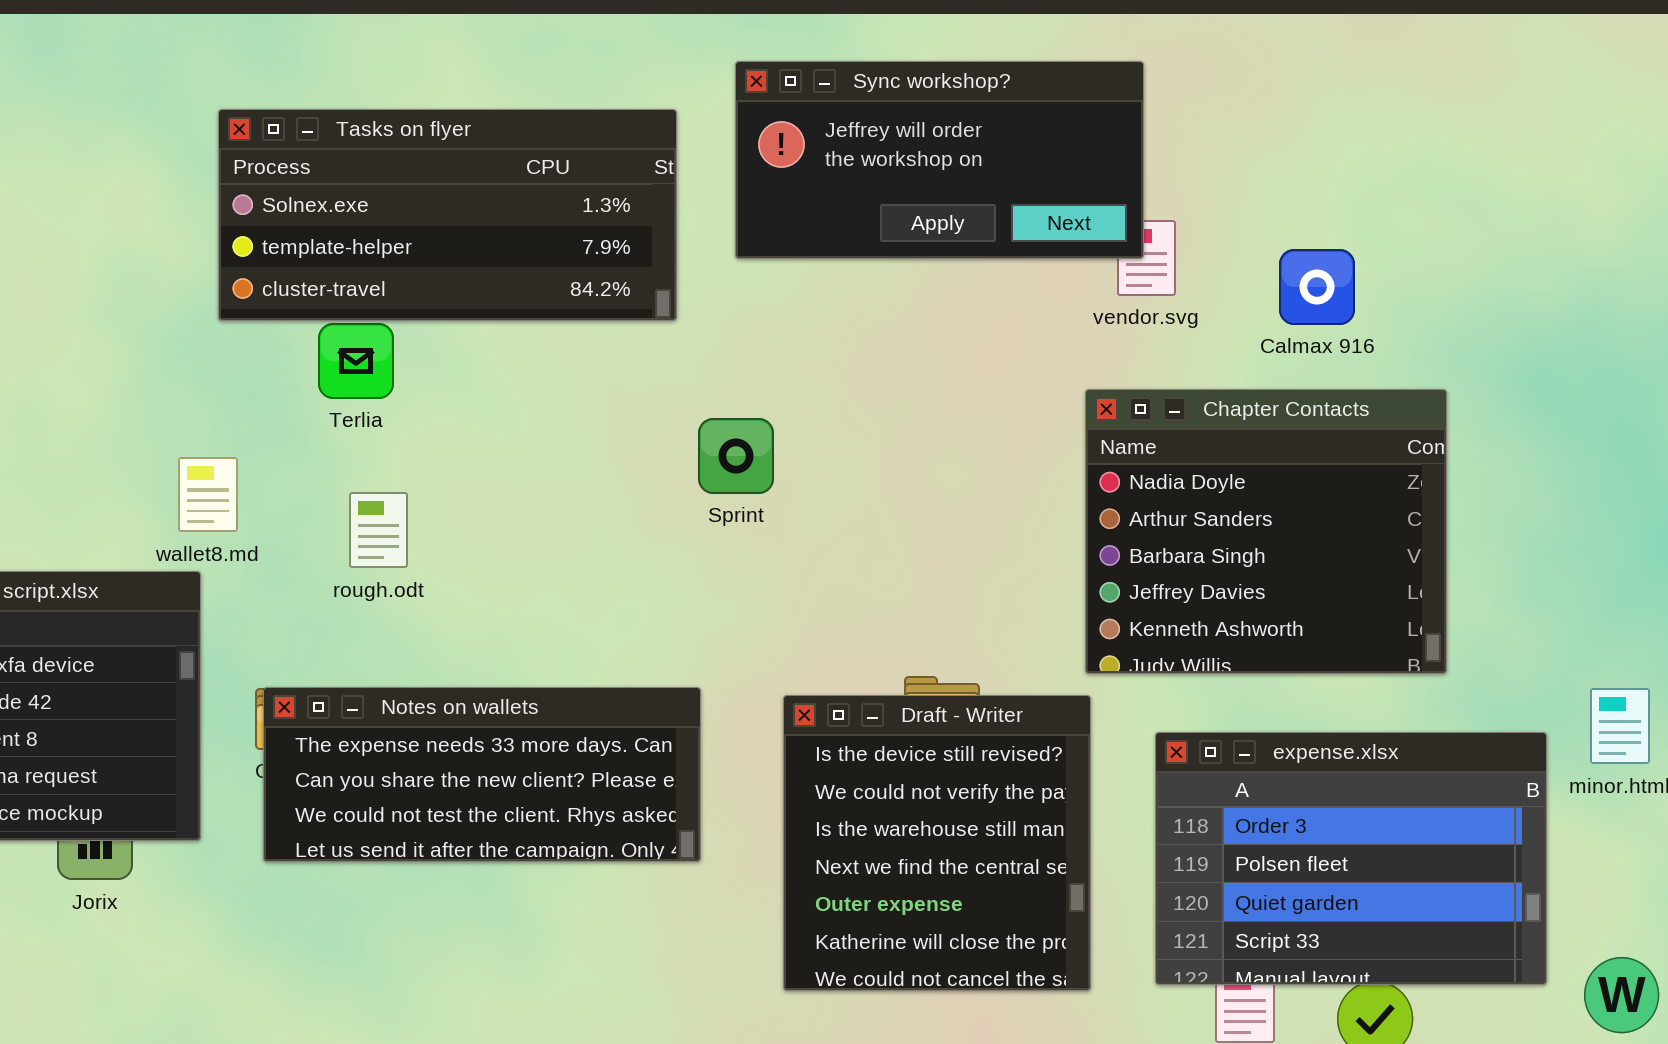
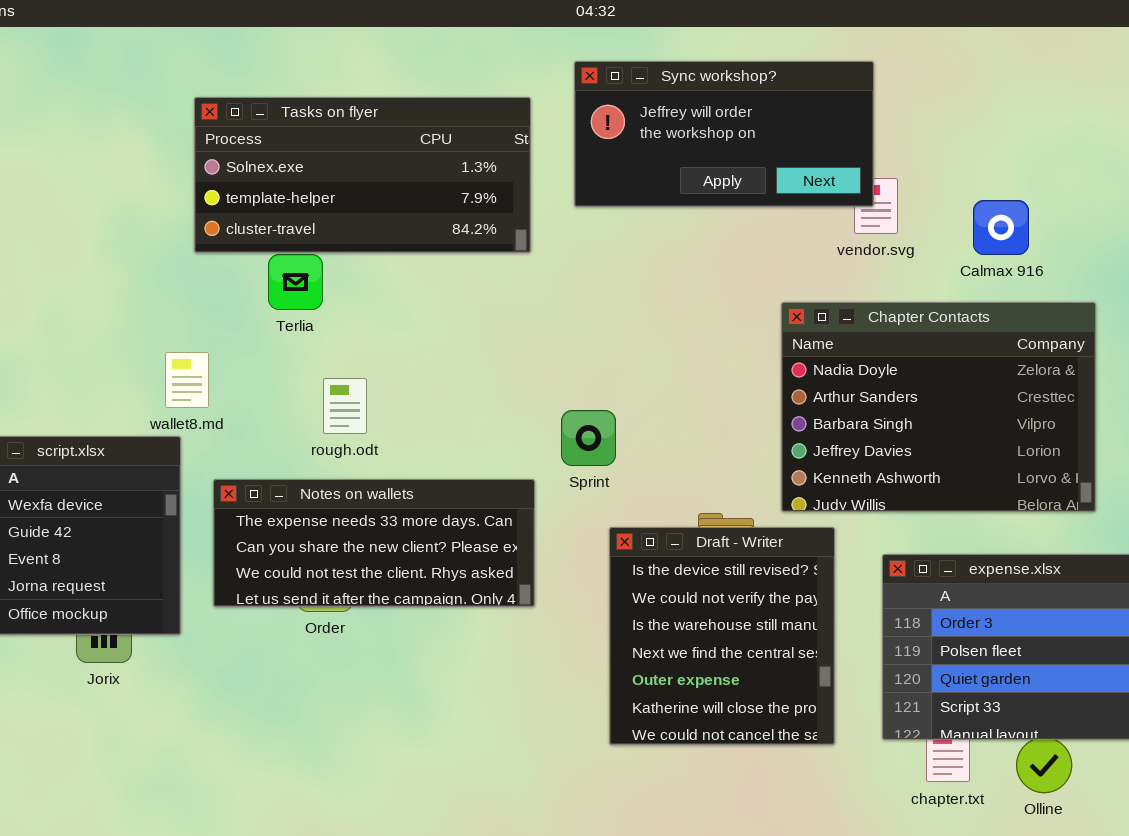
Chapter Contacts: [1085,389,1447,674] -> [781,302,1096,512], resized
Sprint: [698,418,774,494] -> [561,410,616,466], moved
rough.odt: [349,492,408,568] -> [323,378,367,434], moved
Notes on wallets: [263,687,701,862] -> [213,479,535,607], moved

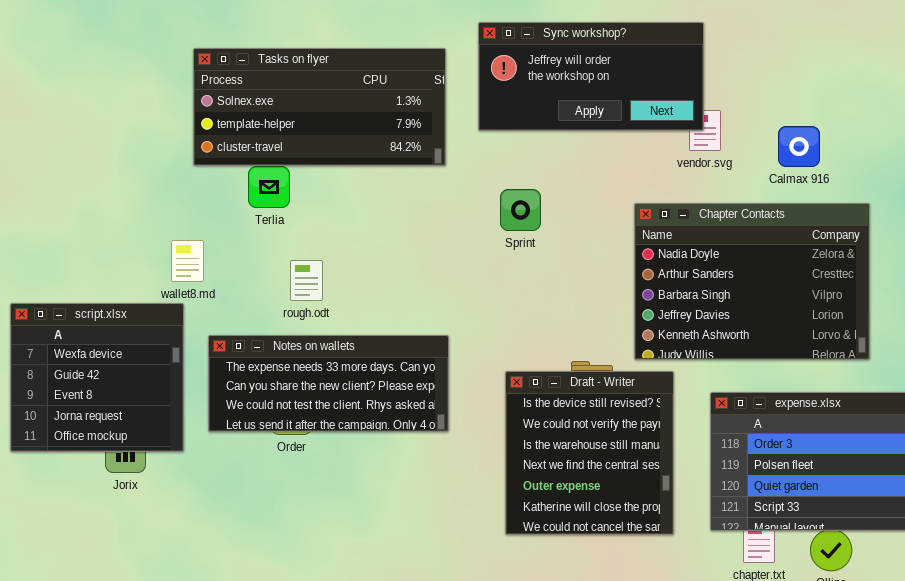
Sprint: [561,410,616,466] -> [500,189,541,231], moved

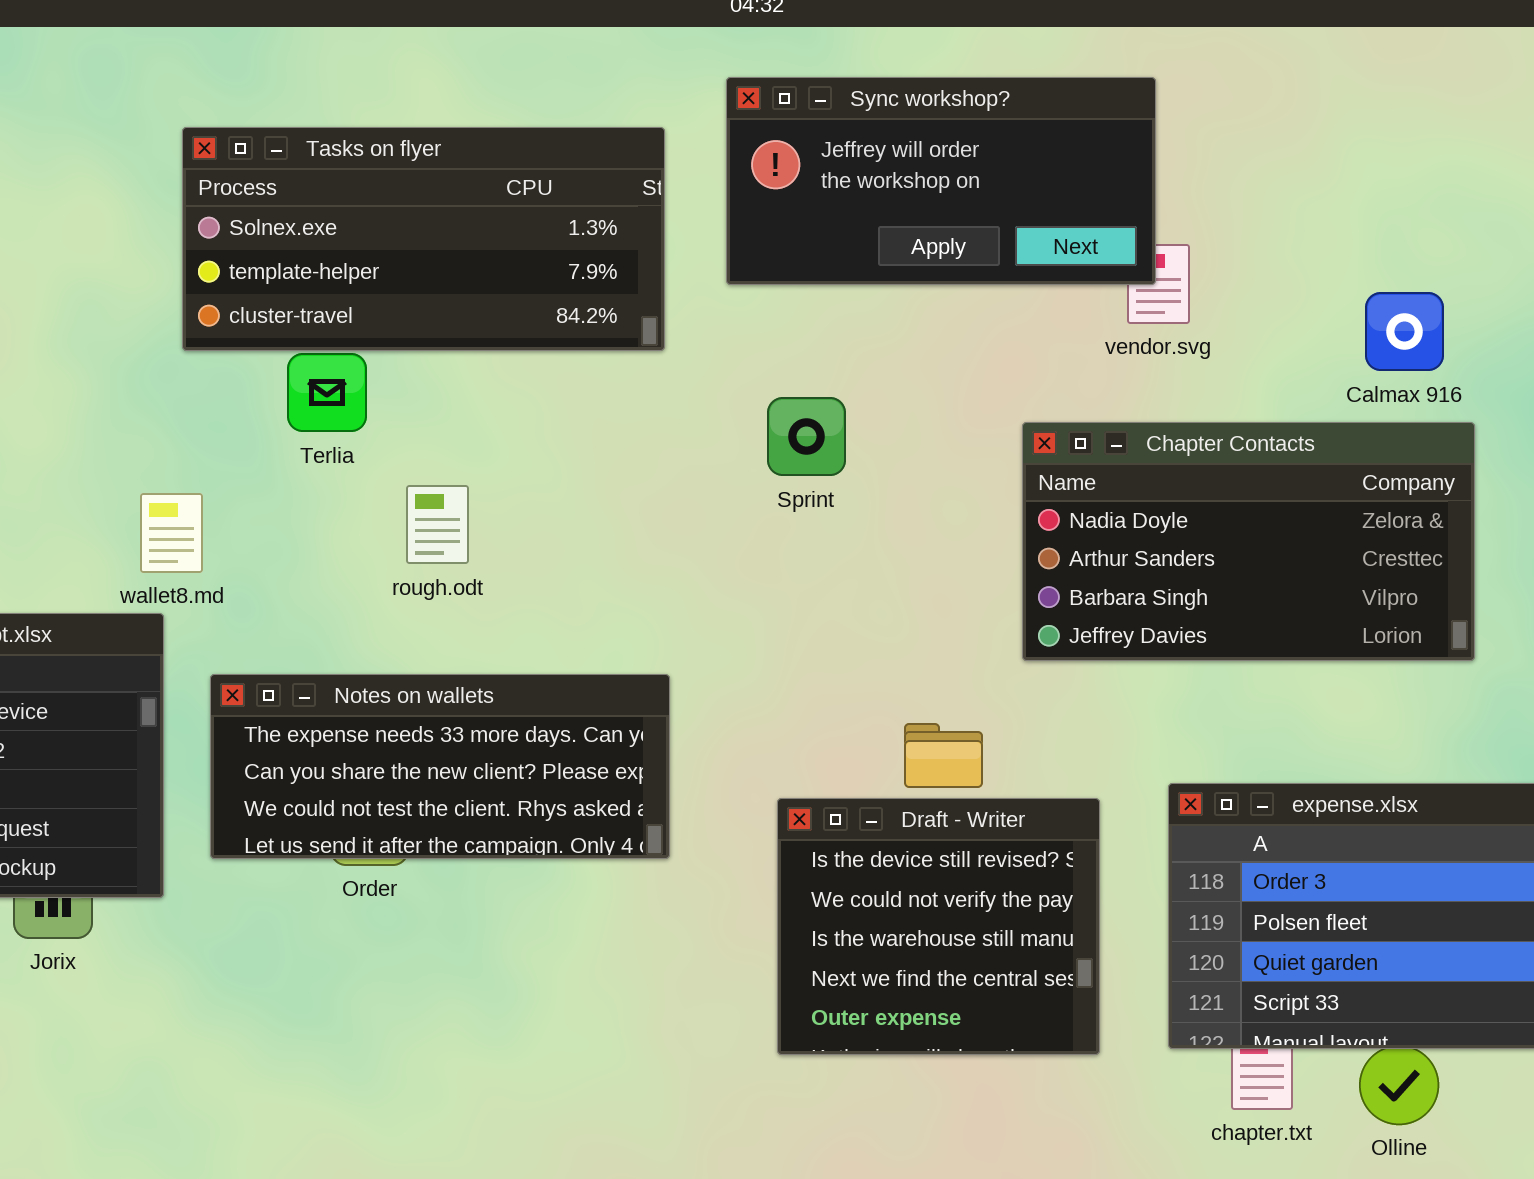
Calmax 916: [778,126,820,167] -> [1365,292,1444,371], moved
Chapter Contacts: [634,203,870,360] -> [1022,422,1475,661], resized
rough.odt: [290,260,323,301] -> [406,485,469,564], moved
Draft - Writer: [505,371,674,535] -> [777,798,1100,1055], resized

